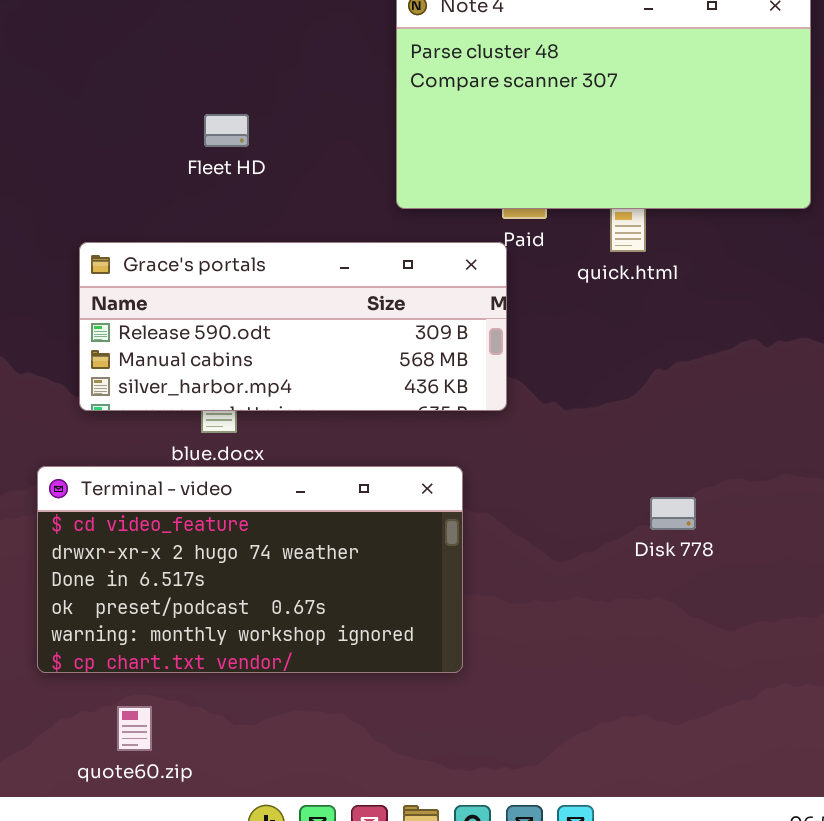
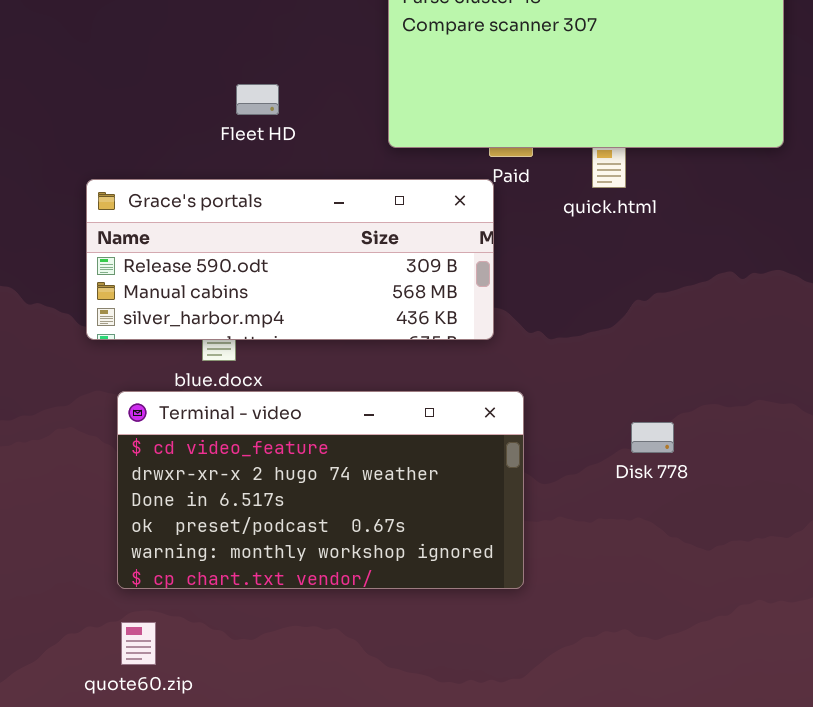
Fleet HD: [204,114,249,147] -> [236,84,279,115], moved
Terminal - video: [37,466,463,673] -> [117,391,524,589], moved

